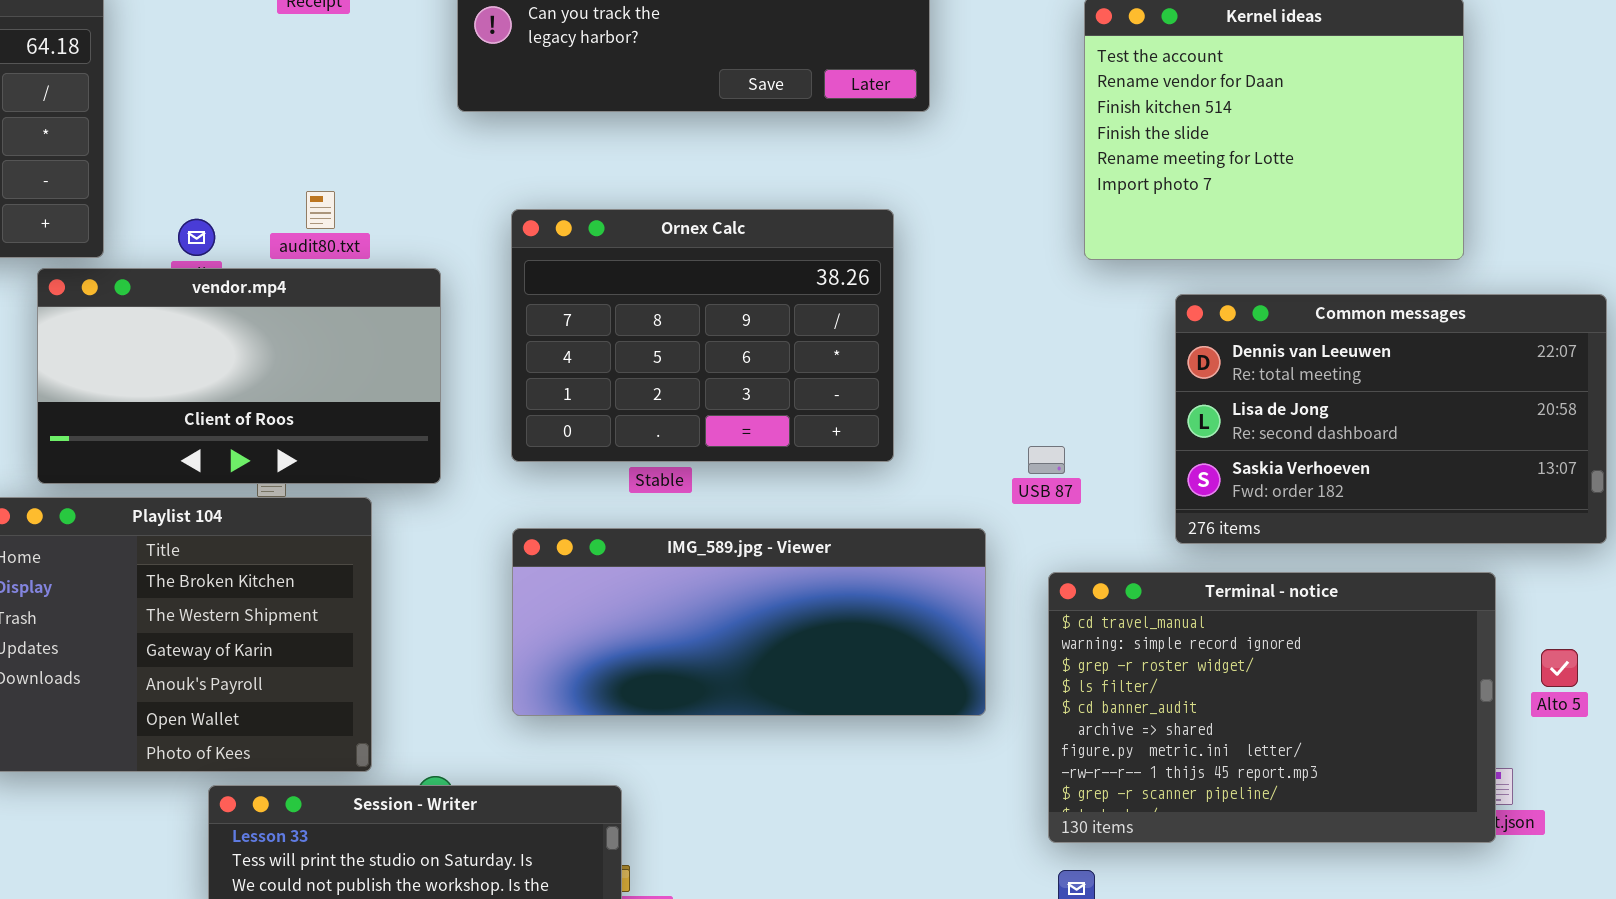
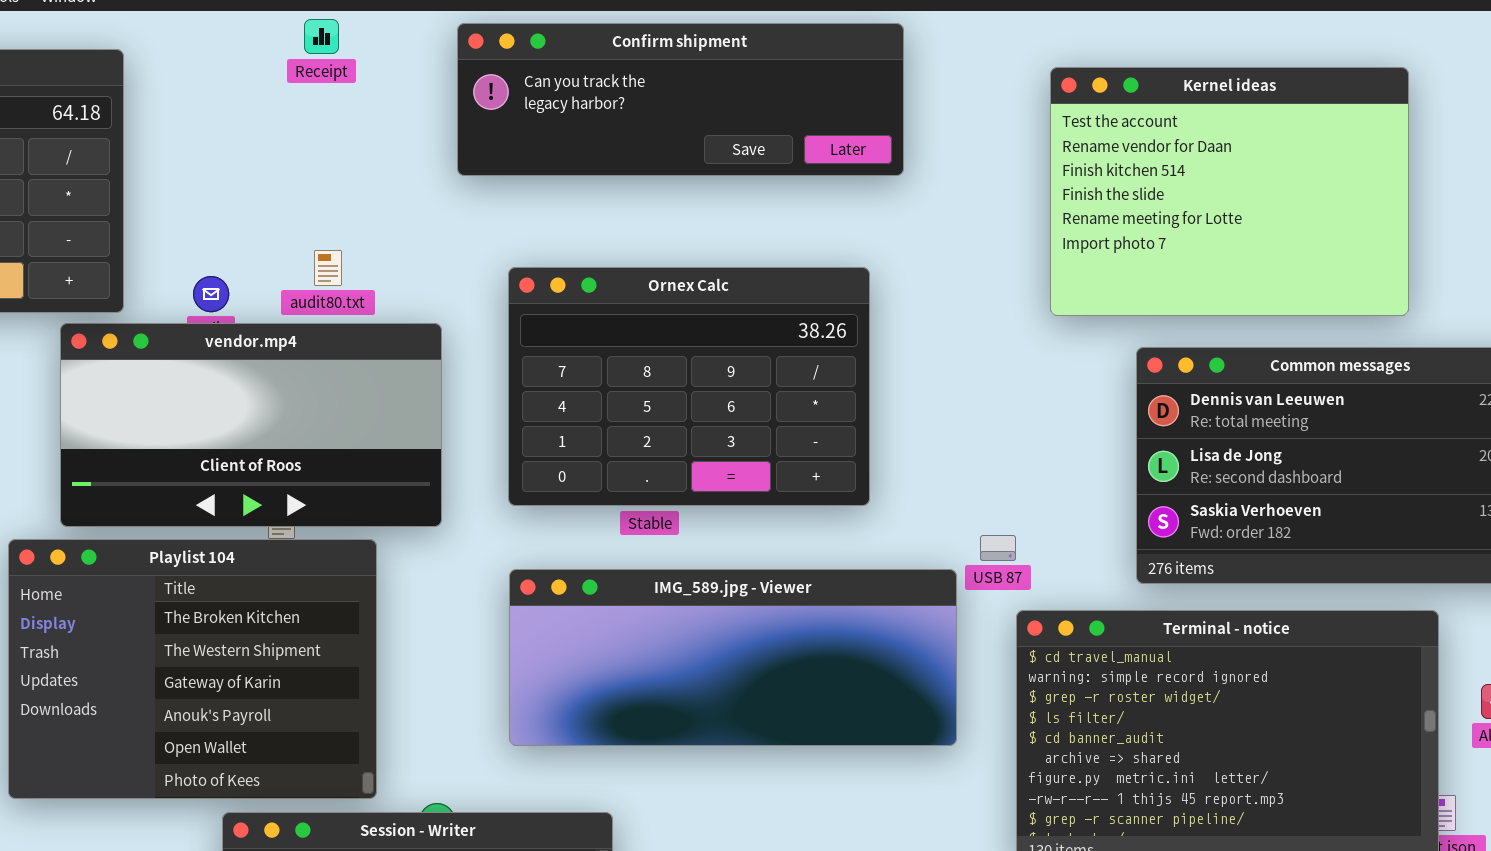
USB 87: [1028,446,1065,474] -> [980,535,1016,561], moved

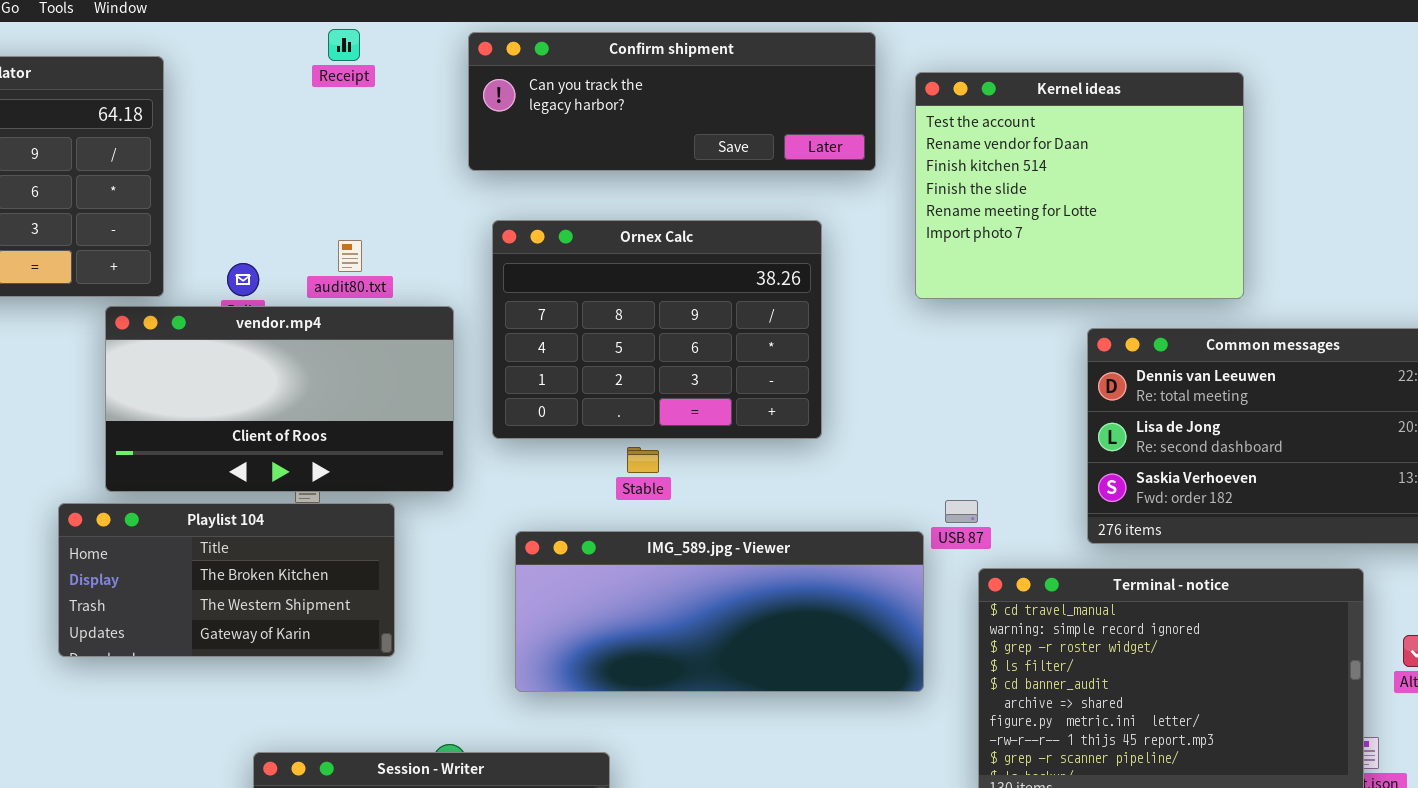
Kernel ideas: [1050,67,1409,316] -> [915,72,1244,299], moved
Ornex Calc: [508,267,870,506] -> [492,220,822,439], moved
Playlist 104: [8,539,377,799] -> [58,503,395,657], resized

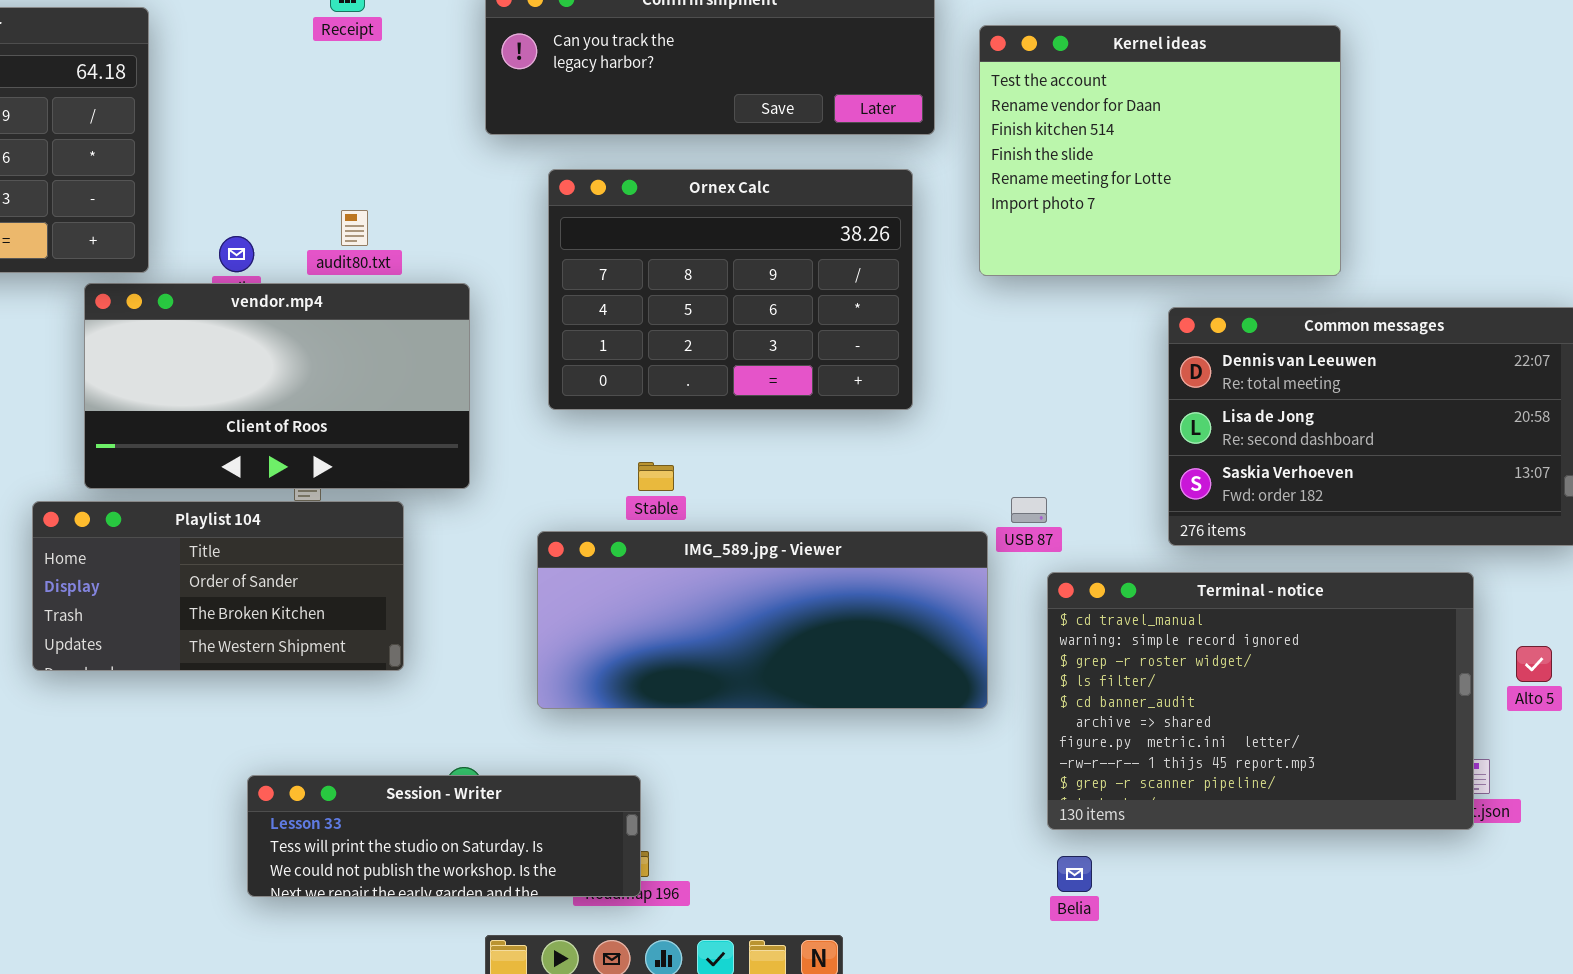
Ornex Calc: [492,220,822,439] -> [548,169,913,410], moved
Stable: [627,447,659,473] -> [638,462,674,491], moved
Playlist 104: [58,503,395,657] -> [32,501,404,671], scrolled up 1 row

